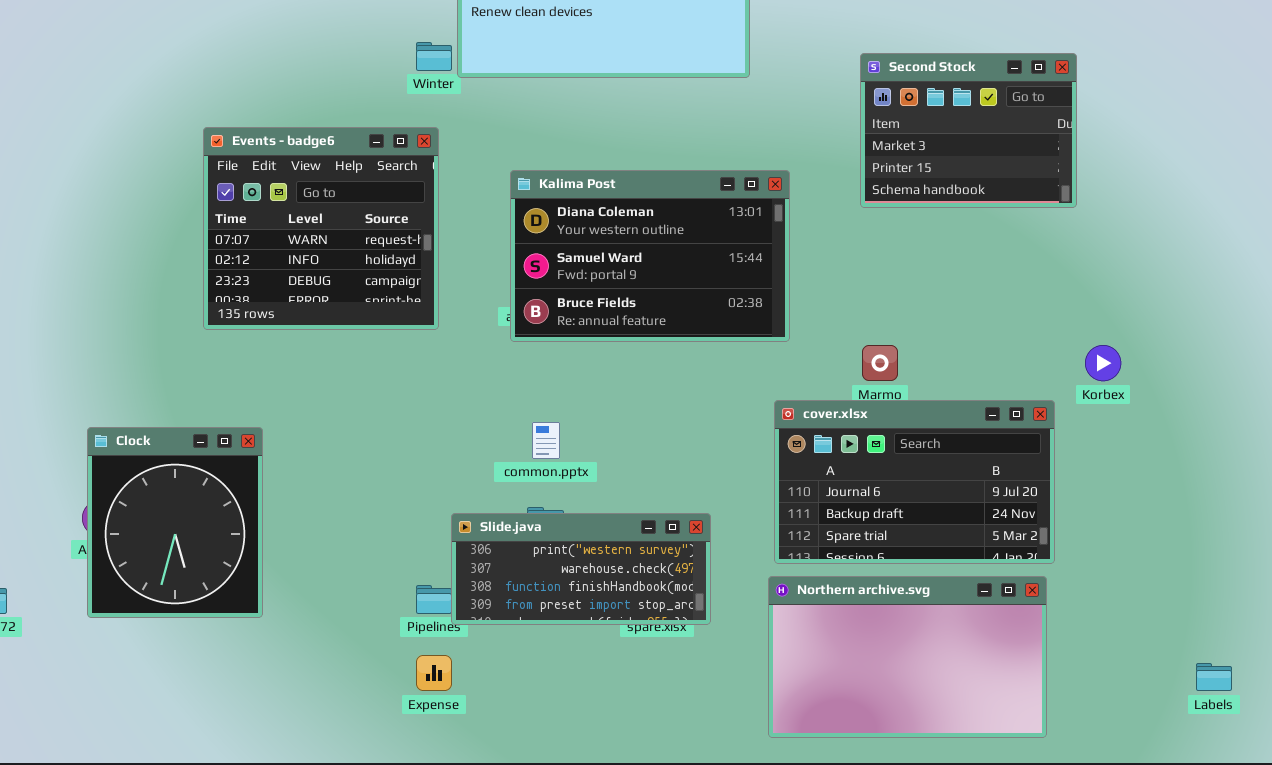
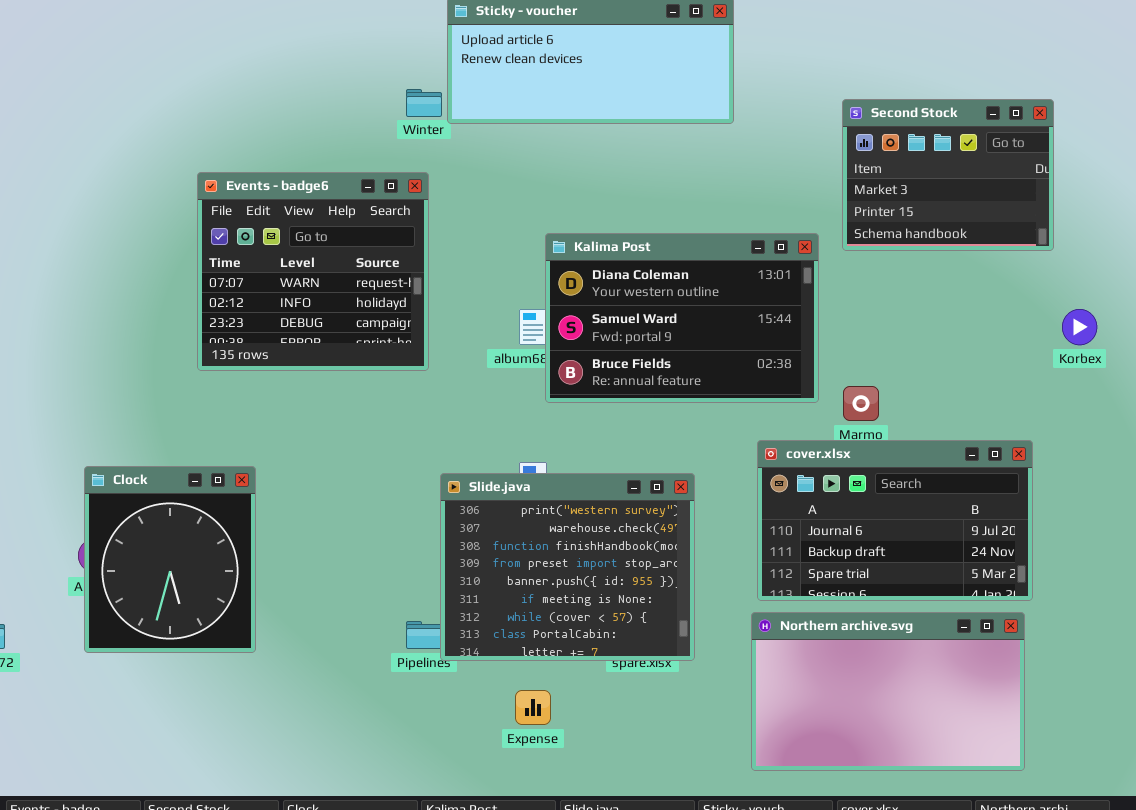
Kalima Post: [510,170,790,342] -> [545,233,819,403], moved
Korbex: [1085,345,1121,381] -> [1062,309,1097,345], moved
Slide.java: [451,513,711,625] -> [440,473,695,661], resized
Expense: [416,655,452,691] -> [515,690,551,725], moved

